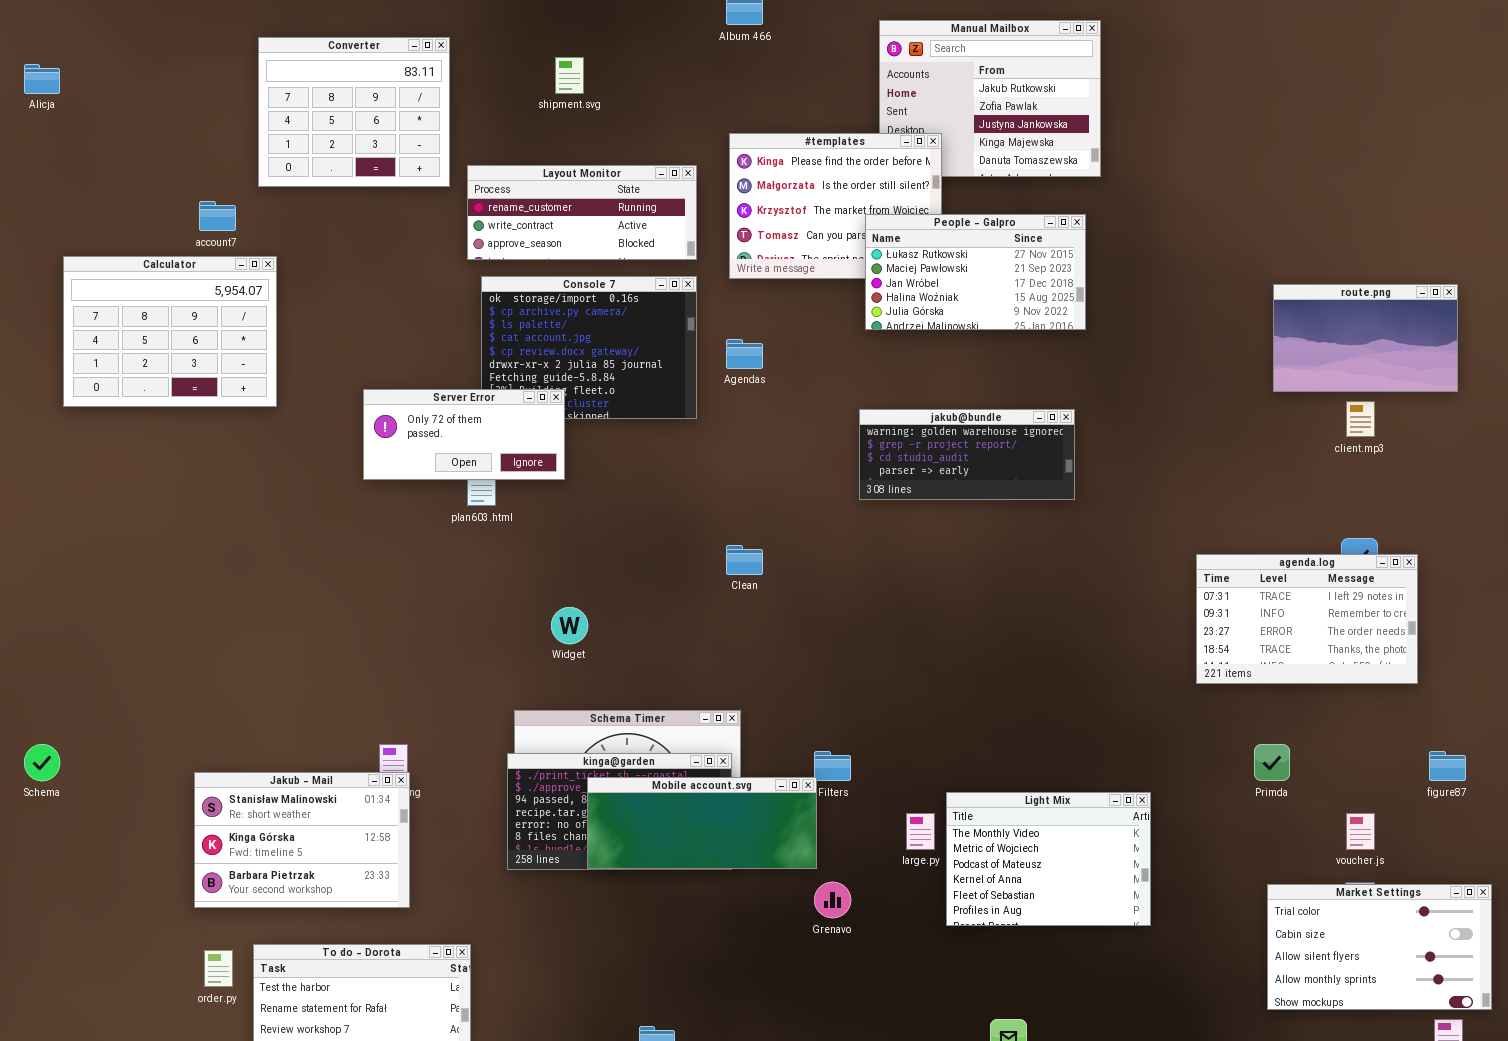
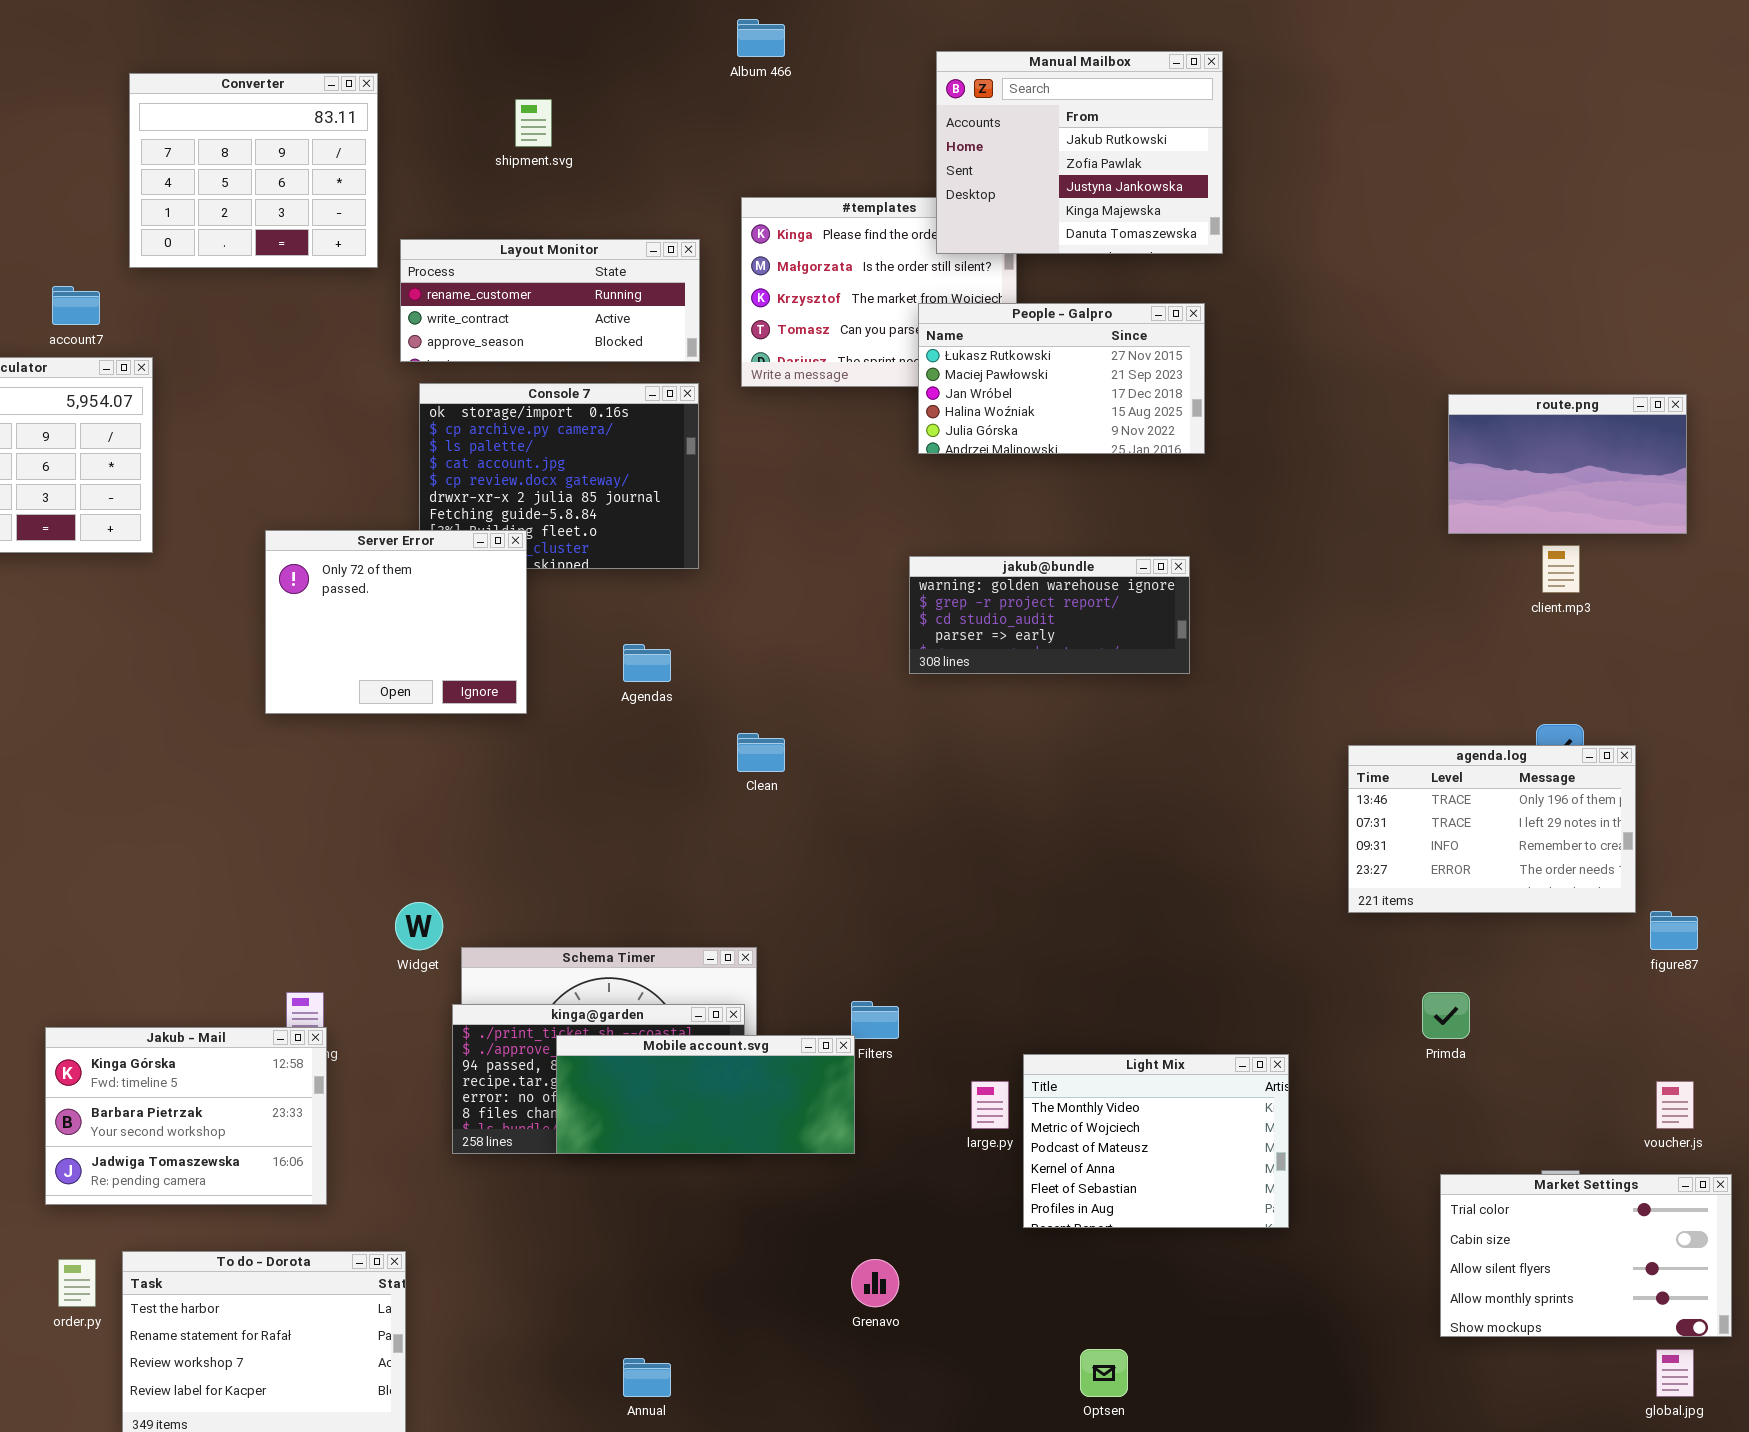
Manual Mailbox: [879,20,1101,177] -> [936,51,1223,254], raised
Agendas: [726,339,763,369] -> [623,644,671,682], moved
Server Error: [363,389,565,480] -> [265,530,527,714], resized
agenda.log: [1196,554,1418,684] -> [1348,745,1636,913], scrolled up 1 row
Widget: [551,607,588,644] -> [395,902,443,950], moved
figure87: [1429,751,1466,781] -> [1650,911,1698,950], moved
Jakub - Mail: [194,772,410,908] -> [45,1027,327,1205], scrolled down 1 row
voucher.js: [1346,813,1375,850] -> [1656,1081,1694,1129], moved
Grenavo: [814,882,851,918] -> [851,1259,899,1307], moved

